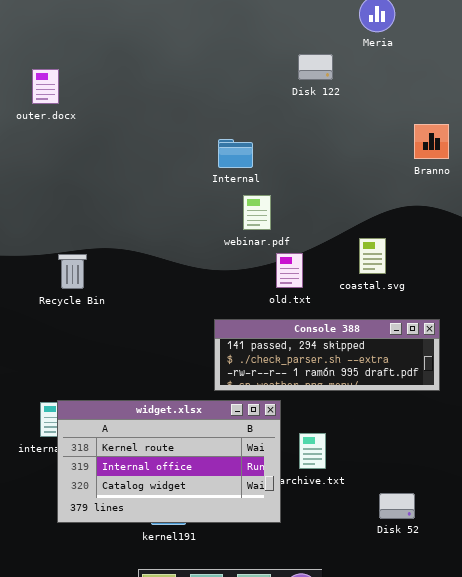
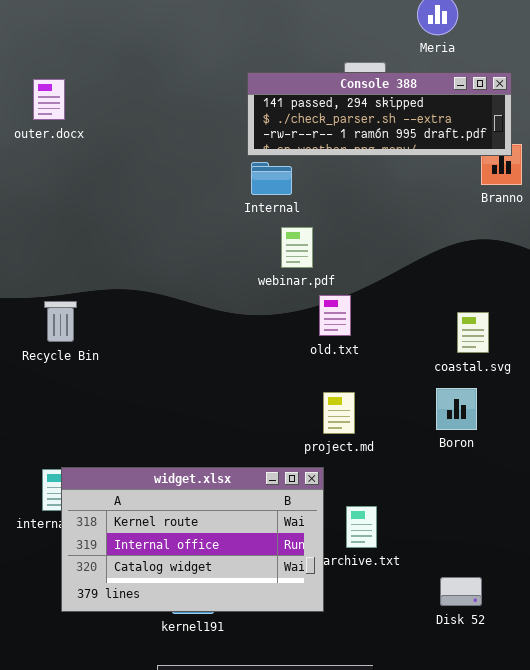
coastal.svg: [359,238,386,274] -> [457,312,489,353], moved
Recycle Bin: [58,254,87,289] -> [44,301,77,342], moved
Console 388: [214,319,440,391] -> [247,72,512,156], moved

